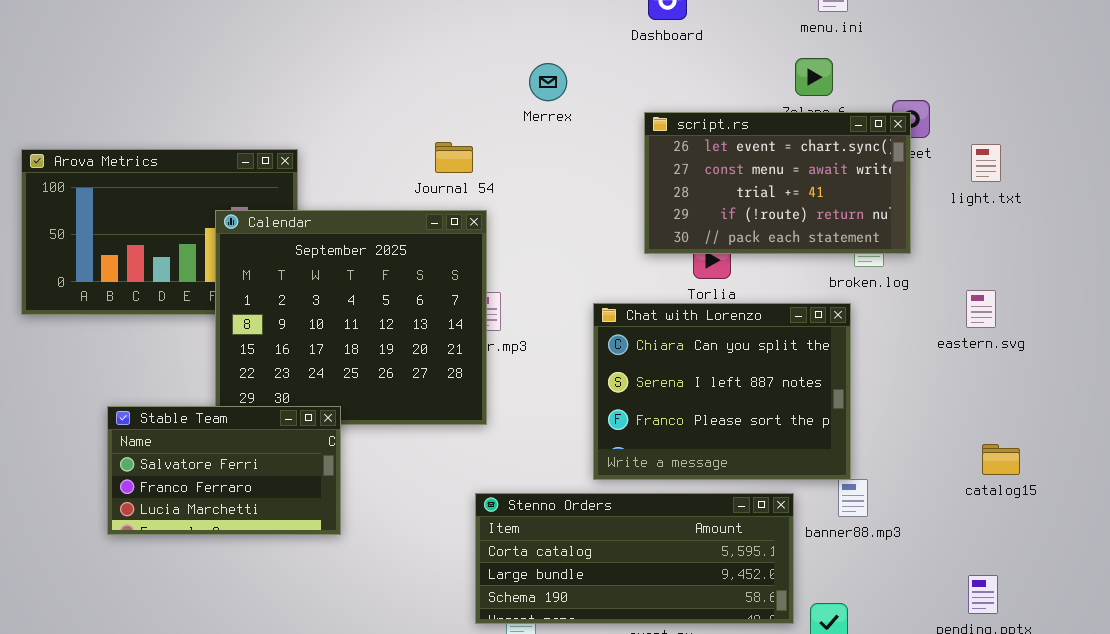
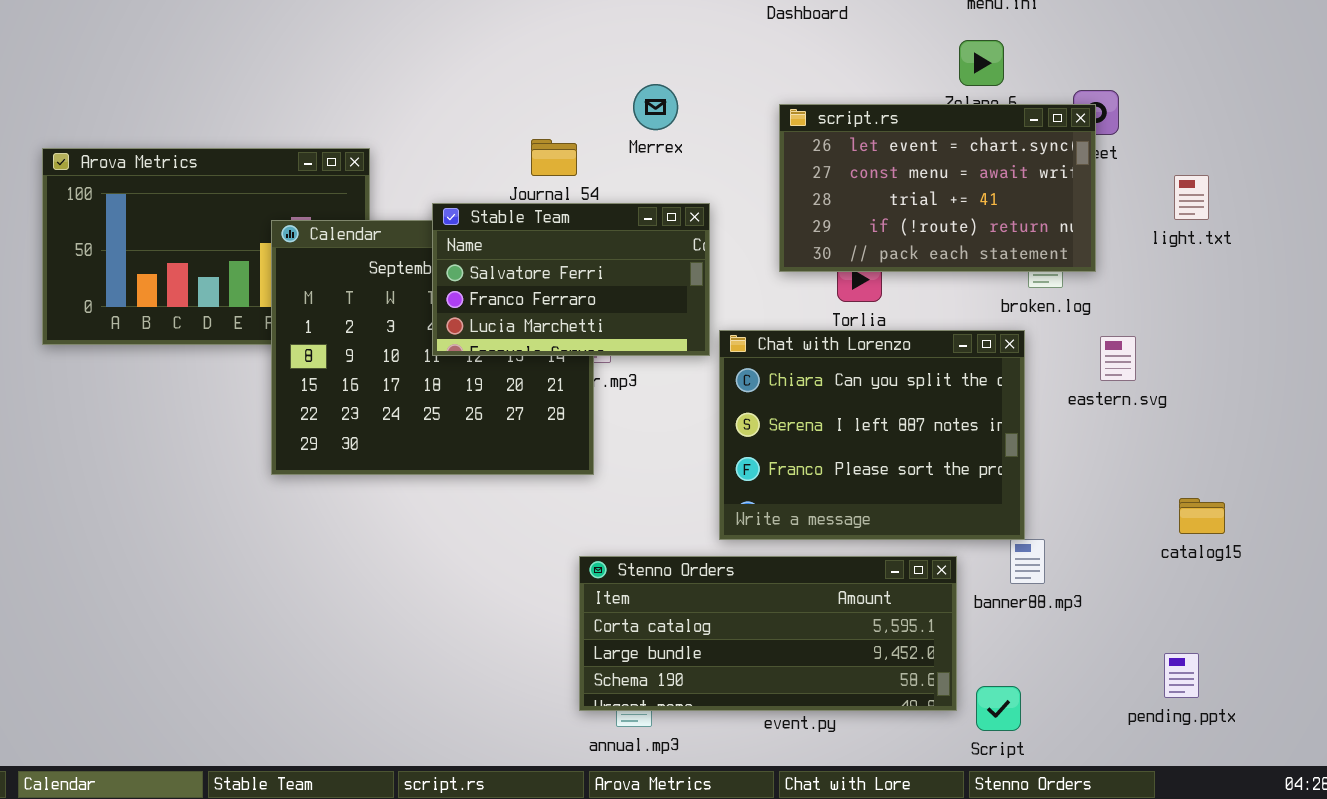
Merrex: [529,63,567,101] -> [633,84,678,130], moved
light.txt: [971,144,1001,182] -> [1174,175,1209,220], moved
eastern.svg: [966,290,996,328] -> [1100,336,1136,381], moved
Stable Team: [107,406,341,535] -> [432,203,710,356], moved

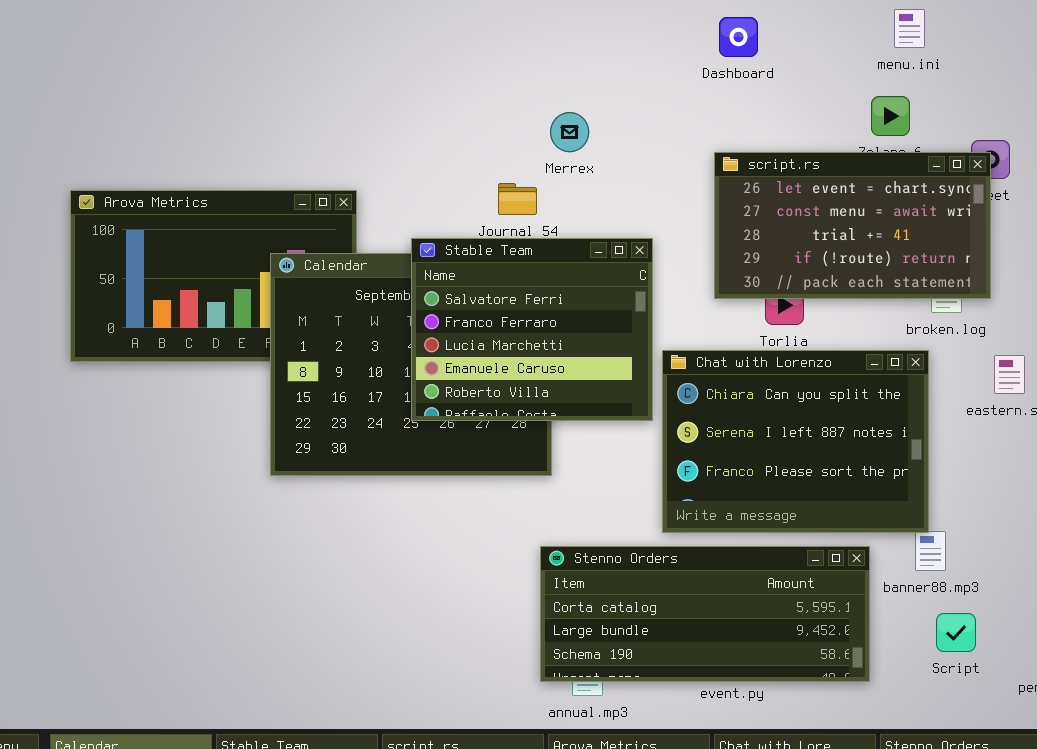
Merrex: [633,84,678,130] -> [550,112,589,152], moved
Stable Team: [432,203,710,356] -> [411,238,653,421], resized
Script: [976,686,1021,731] -> [936,613,976,652], moved

